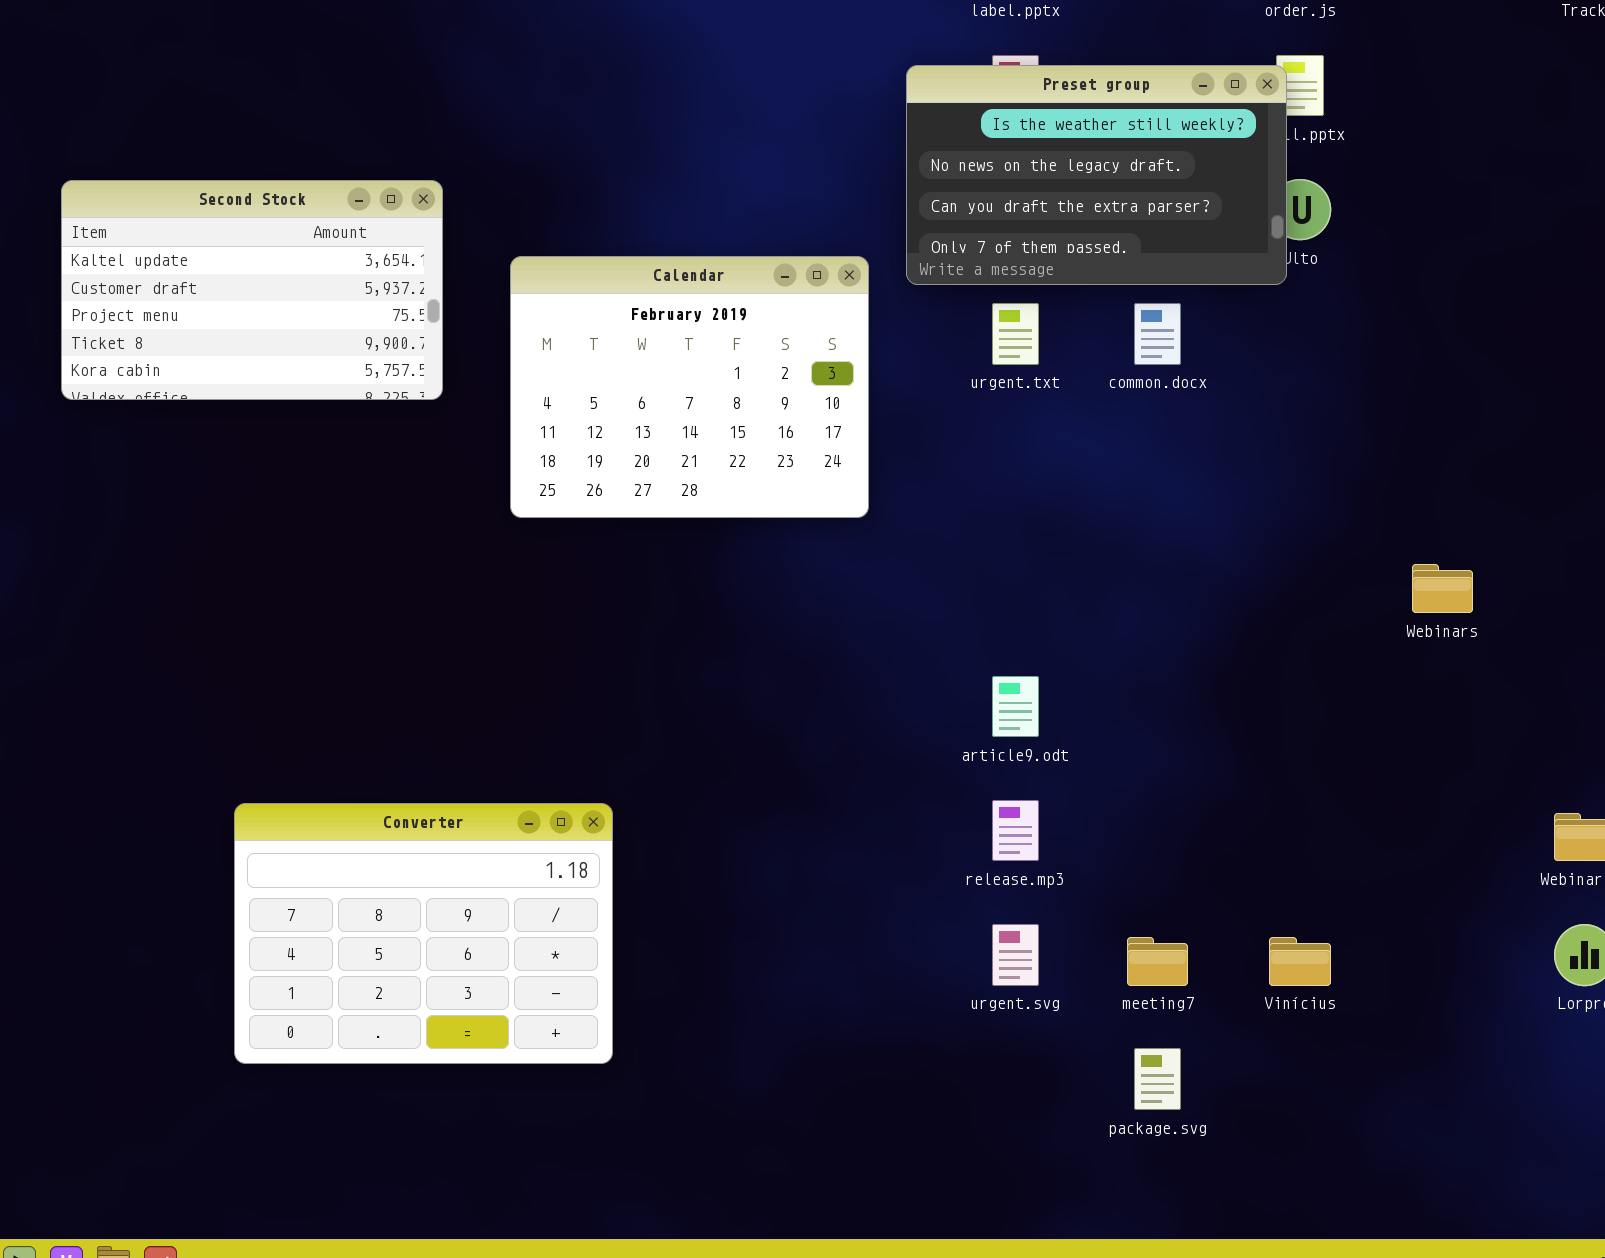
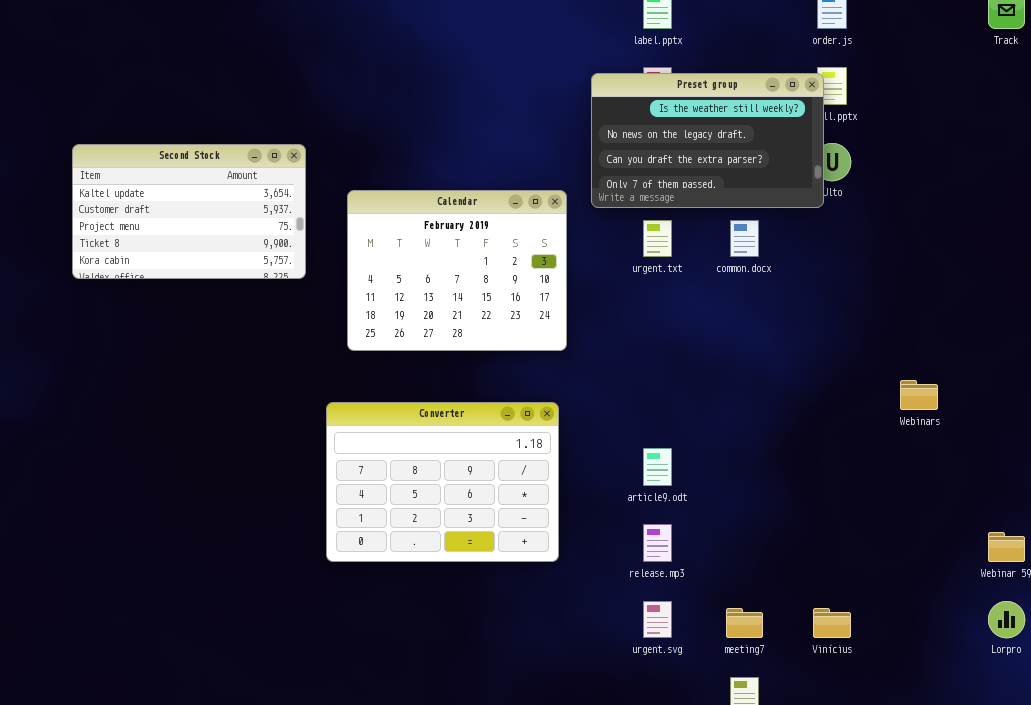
Converter: [234,803,613,1064] -> [326,402,559,562], moved

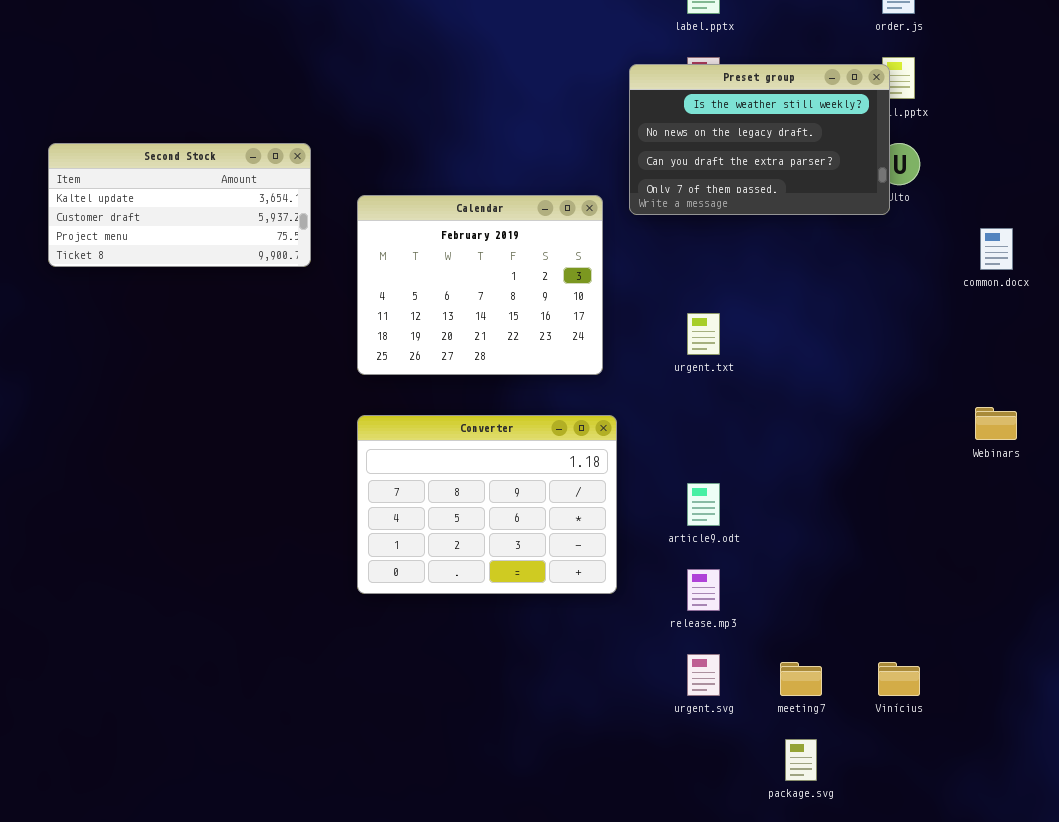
Second Stock: [72,144,306,279] -> [48,143,311,267], resized
urgent.txt: [643,220,672,257] -> [687,313,720,355], moved
common.docx: [730,220,759,257] -> [980,228,1013,270], moved
Converter: [326,402,559,562] -> [357,415,617,594], moved

